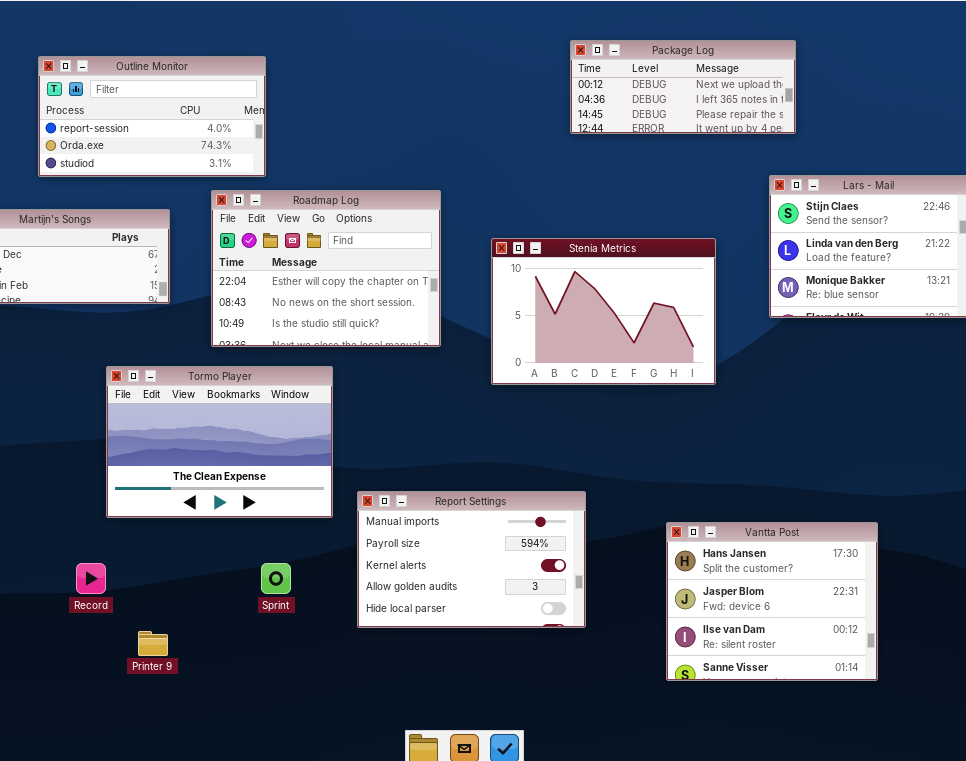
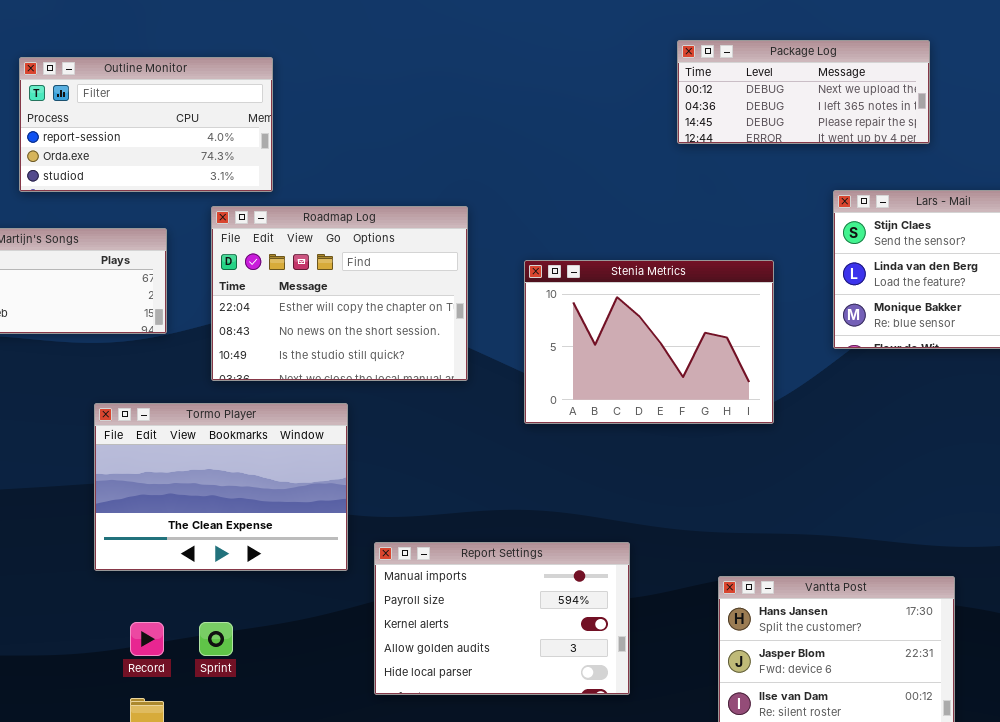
Package Log: [570,40,796,134] -> [677,40,930,144], moved
Record: [76,563,106,594] -> [130,622,164,656], moved
Sprint: [261,563,291,594] -> [199,622,233,656], moved

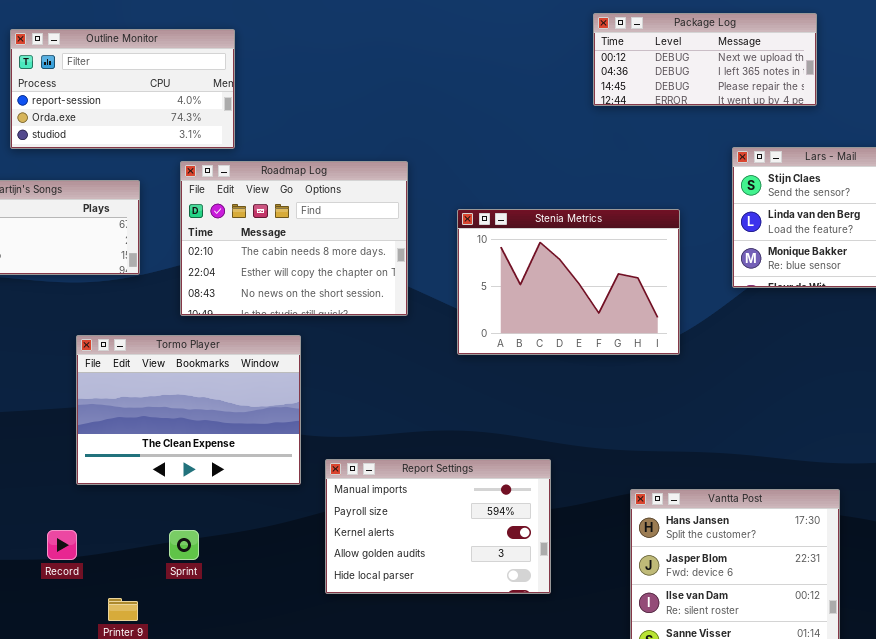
Roadmap Log: [211,206,468,381] -> [180,161,408,316], scrolled up 1 row
Record: [130,622,164,656] -> [47,530,77,560], moved

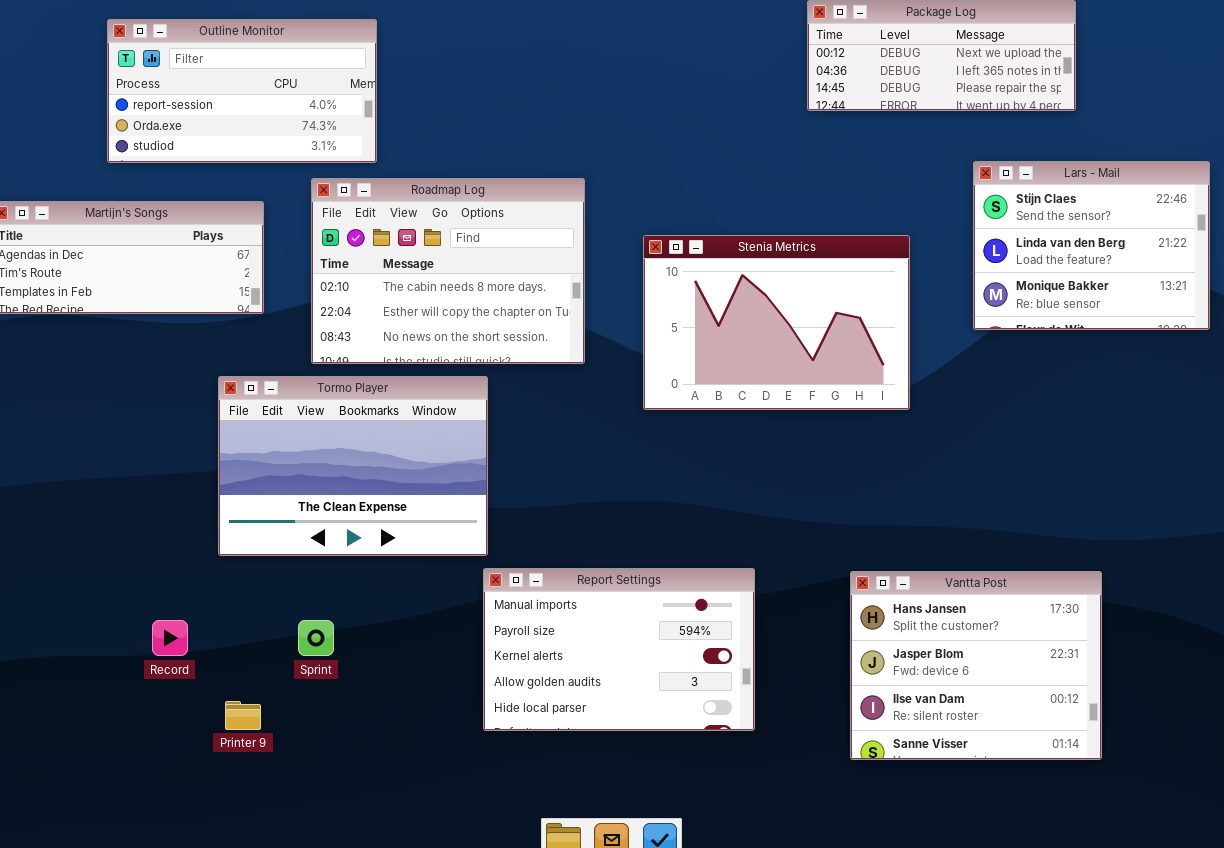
Tormo Player: [76,335,301,485] -> [218,376,488,556], moved
Report Settings: [325,459,551,594] -> [483,568,755,731], moved

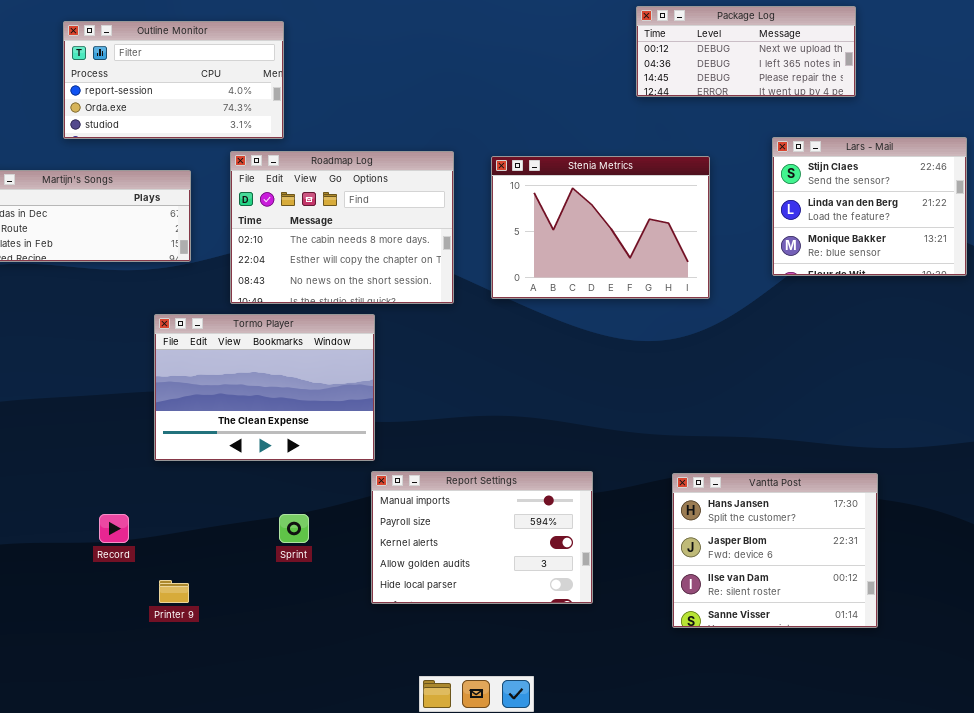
Stenia Metrics: [643,235,910,410] -> [491,156,710,299], moved
Sprint: [298,620,334,656] -> [279,514,309,543], moved

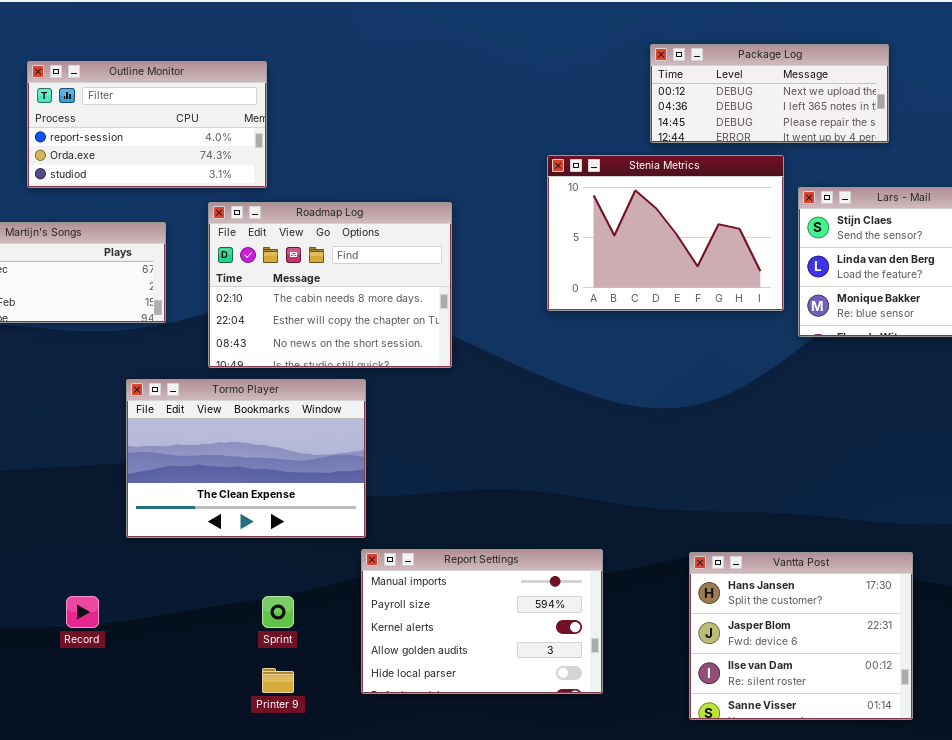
Stenia Metrics: [491,156,710,299] -> [547,155,784,311], moved
Printer 9: [159,580,189,603] -> [262,668,294,693], moved

